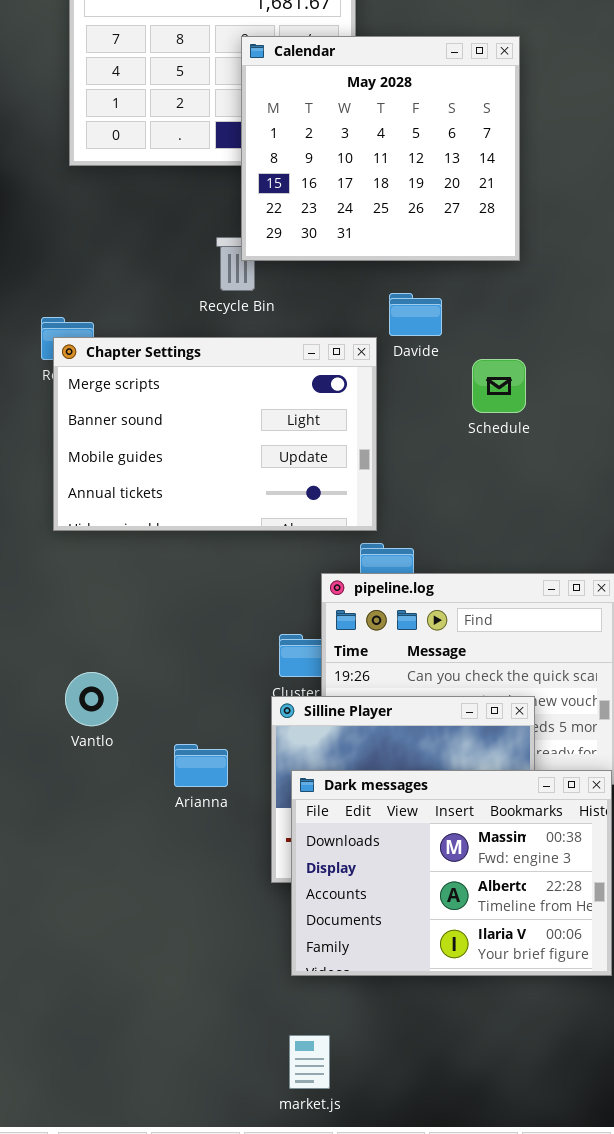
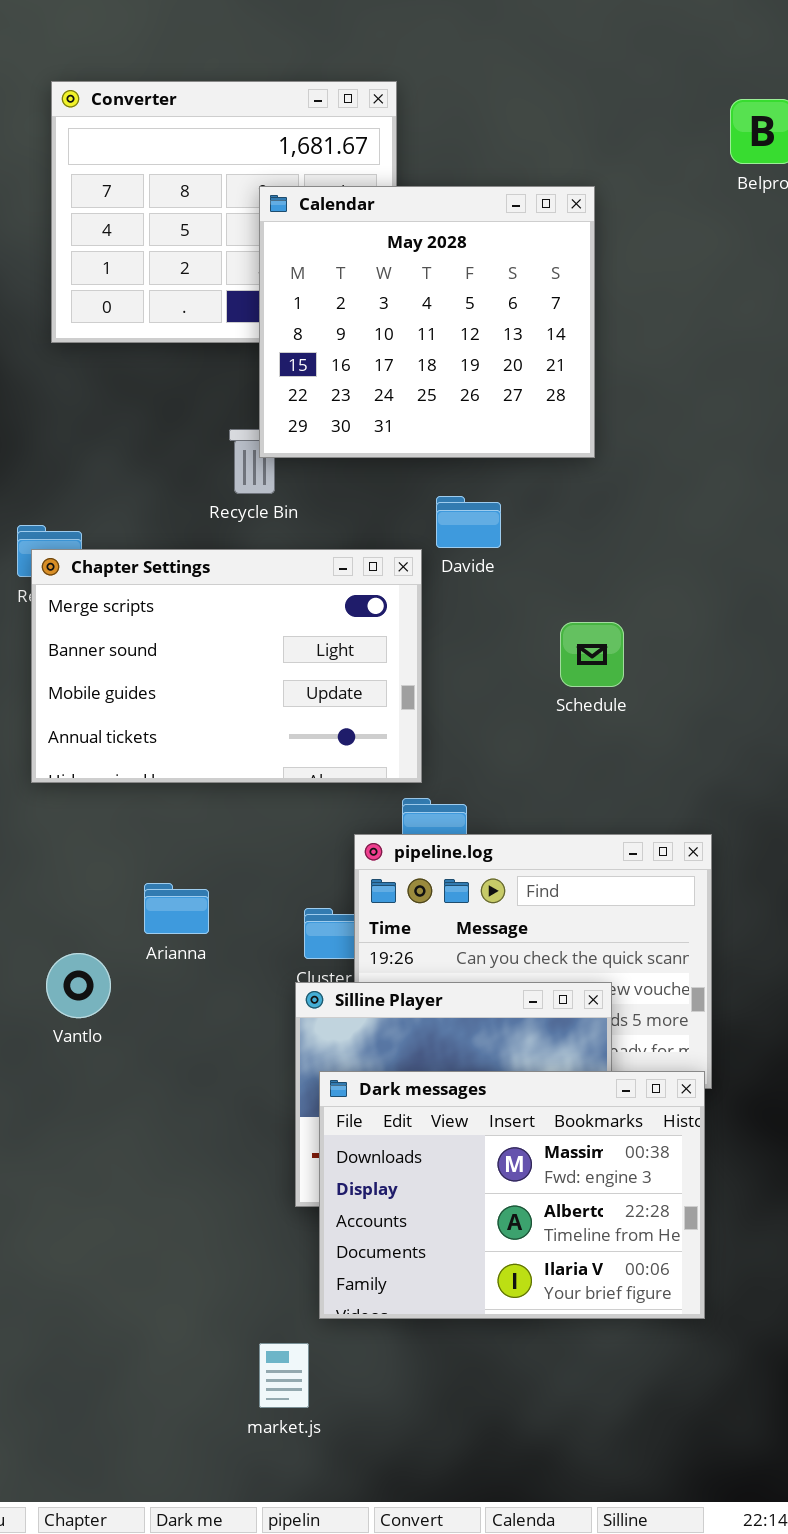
Schedule: [472,359,526,413] -> [560,622,624,687], moved
Arianna: [174,744,228,787] -> [144,883,209,934], moved
market.js: [289,1035,330,1089] -> [259,1343,309,1408], moved

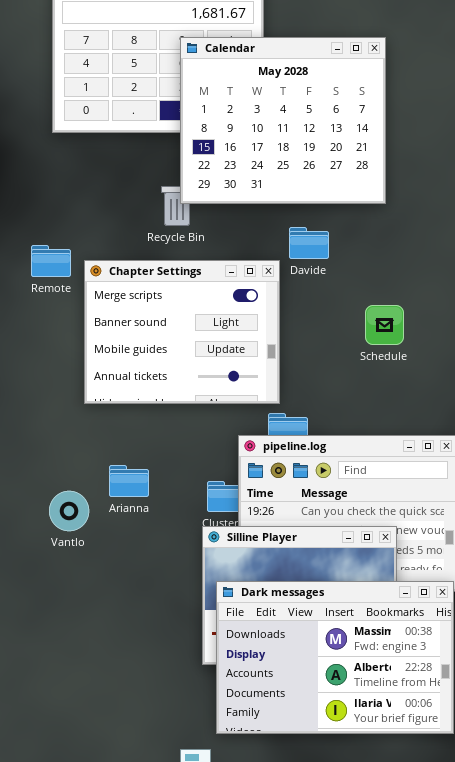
Chapter Settings: [31,549,422,783] -> [84,260,280,404], resized
Vantlo: [46,953,111,1018] -> [49,491,89,531], moved

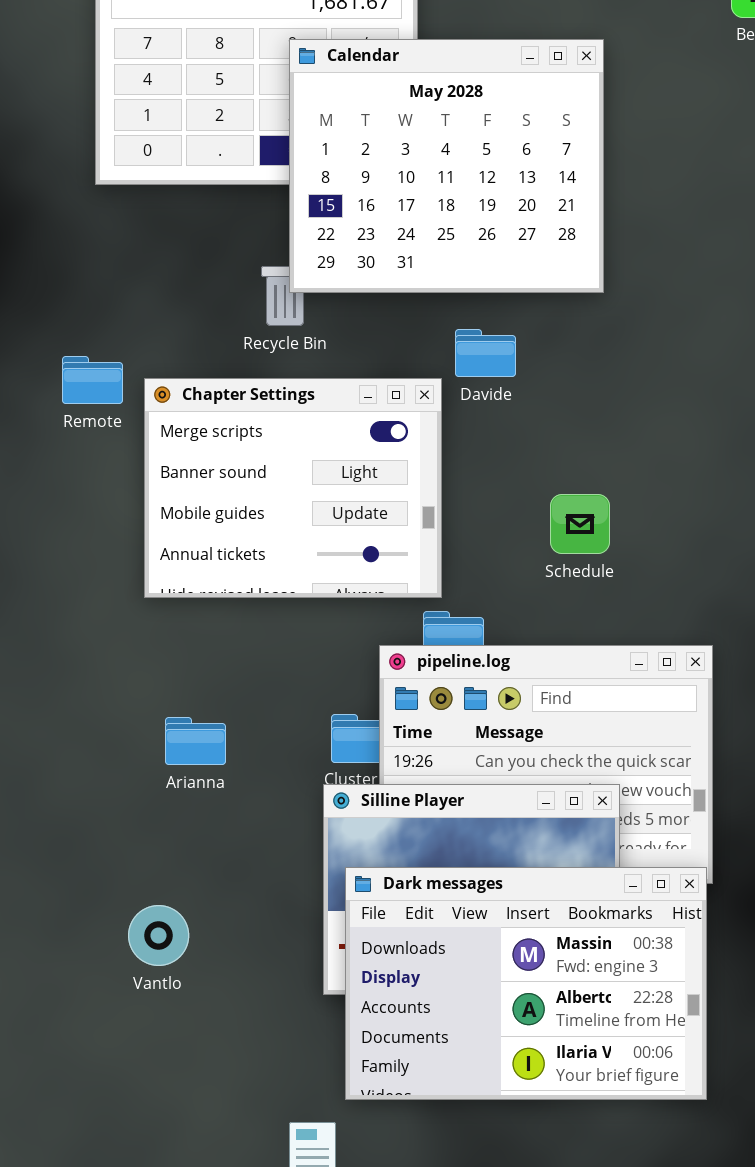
Schedule: [365,305,404,345] -> [550,494,610,554], moved
Arianna: [109,465,149,497] -> [165,717,226,765], moved
Vantlo: [49,491,89,531] -> [128,905,189,966], moved

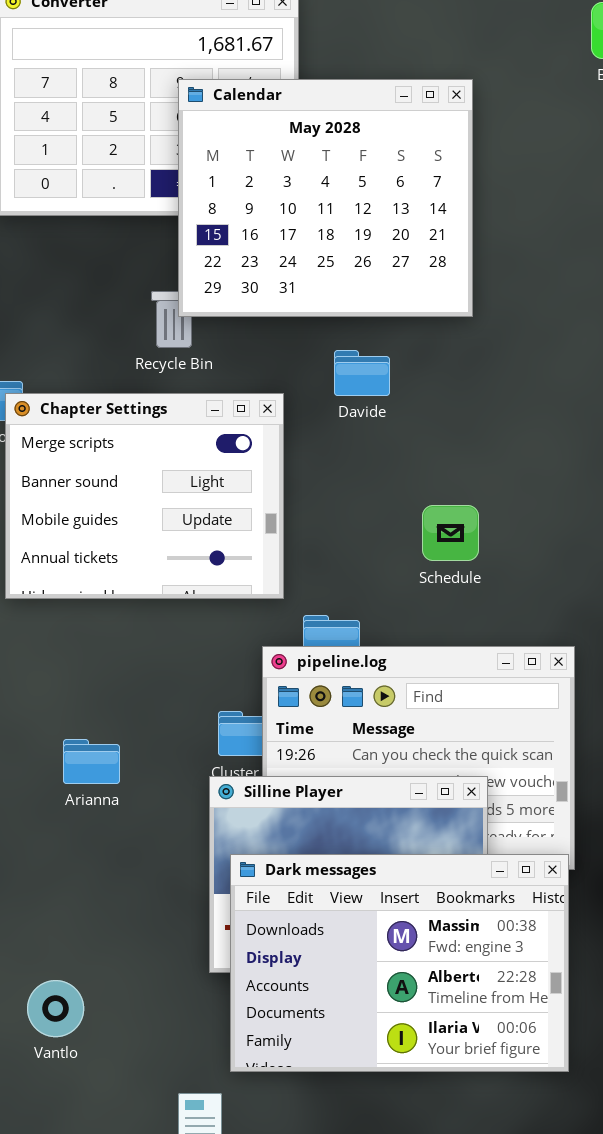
Chapter Settings: [144,378,442,598] -> [5,393,284,599], moved
Arianna: [165,717,226,765] -> [63,739,120,784], moved
Vantlo: [128,905,189,966] -> [27,980,84,1037], moved

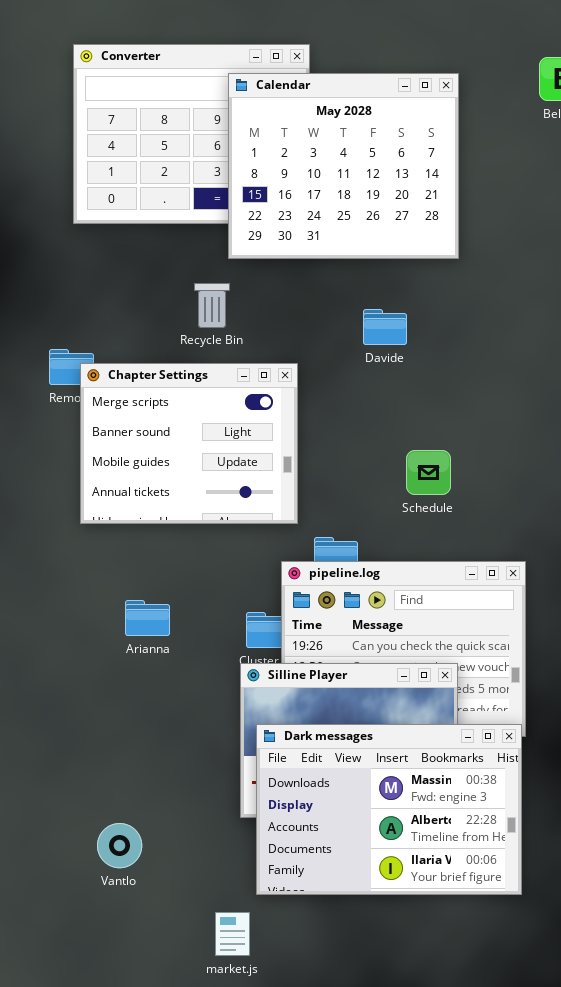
Calendar: [178,79,473,317] -> [228,73,459,259], moved
Davide: [334,350,390,396] -> [363,309,407,345], moved
Arianna: [63,739,120,784] -> [125,600,170,636], moved

